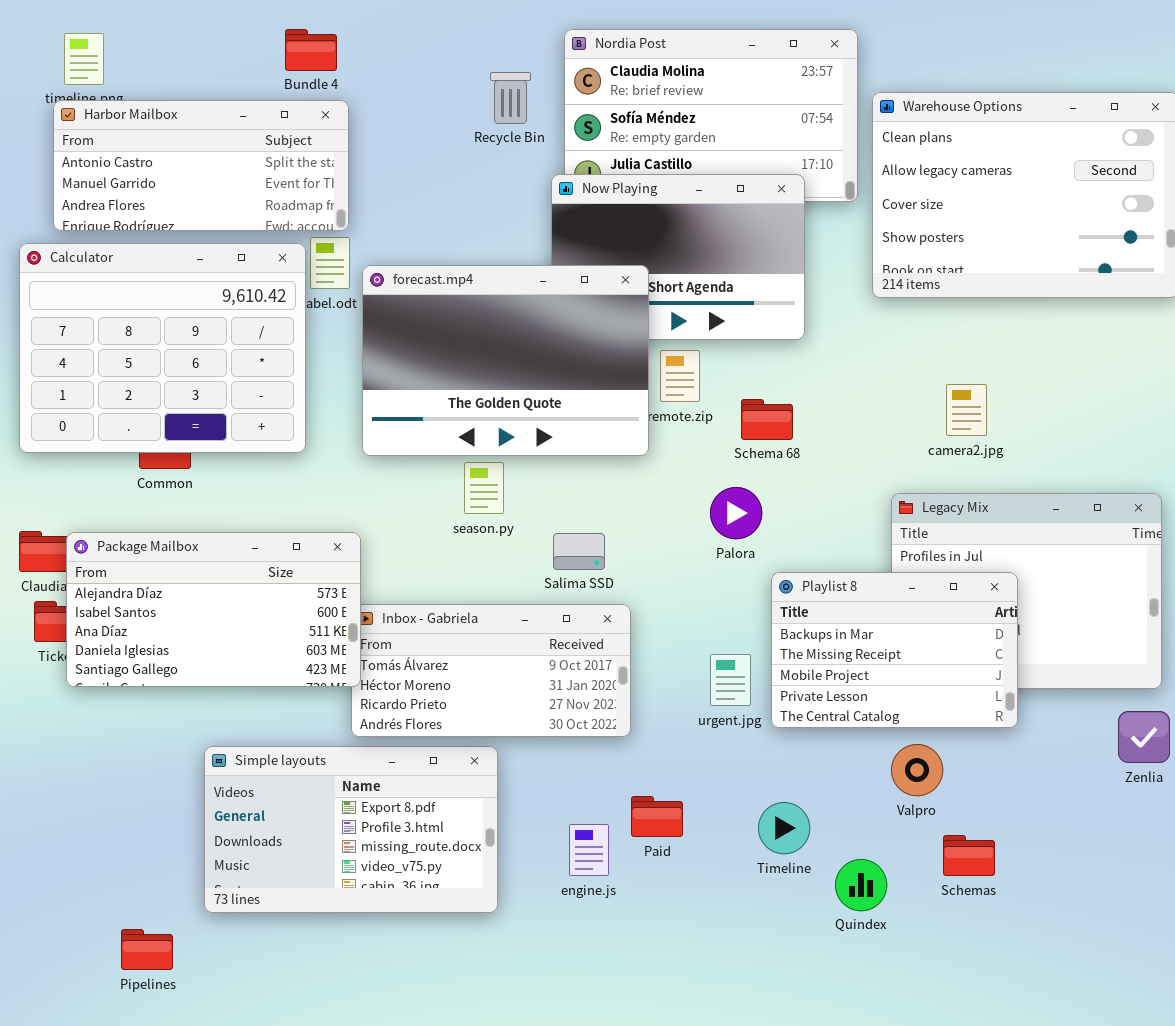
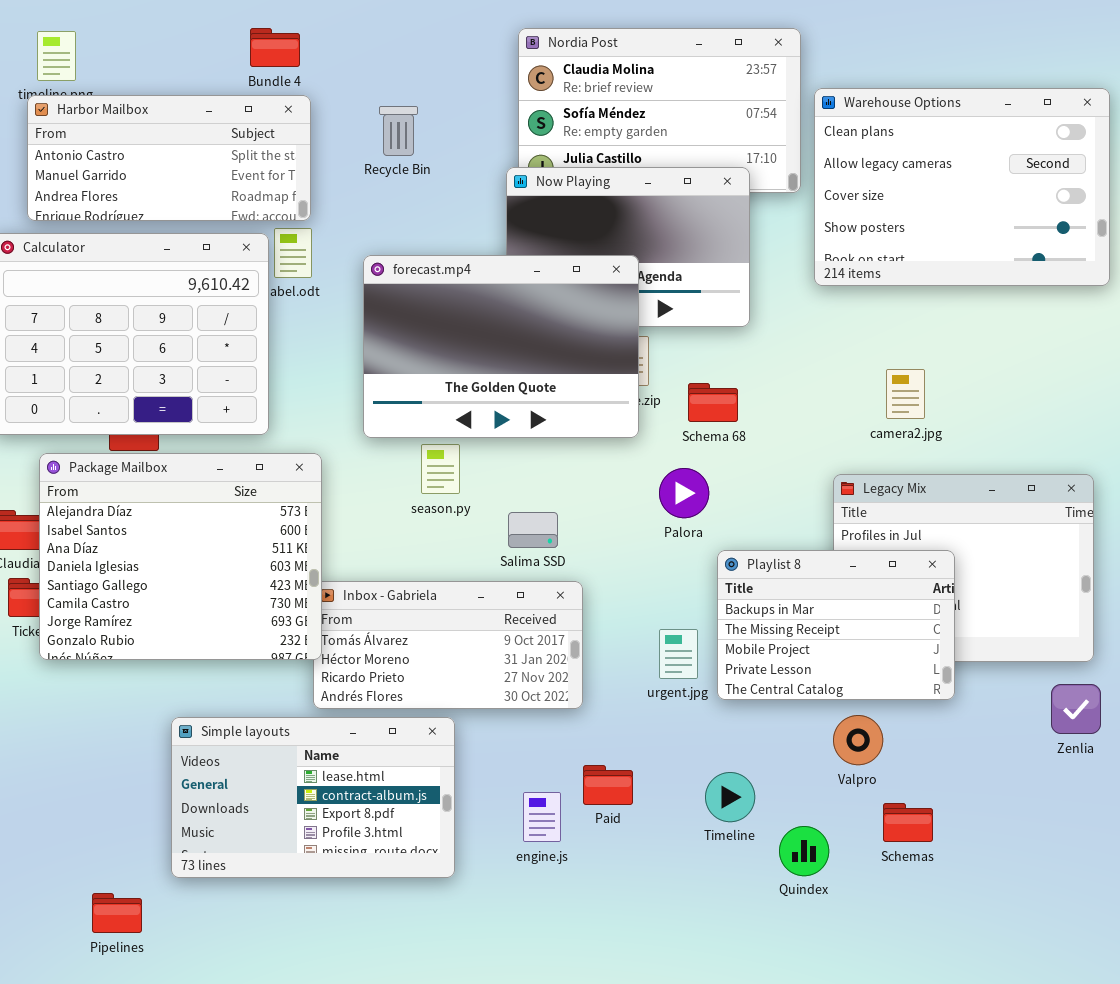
Recycle Bin: [490,72,531,124] -> [379,106,418,156], moved
forecast.mp4: [362,265,649,456] -> [363,255,639,438], moved
Package Mailbox: [66,532,361,687] -> [39,453,322,660], resized
Simple layouts: [204,746,498,913] -> [171,717,455,878], scrolled up 2 rows

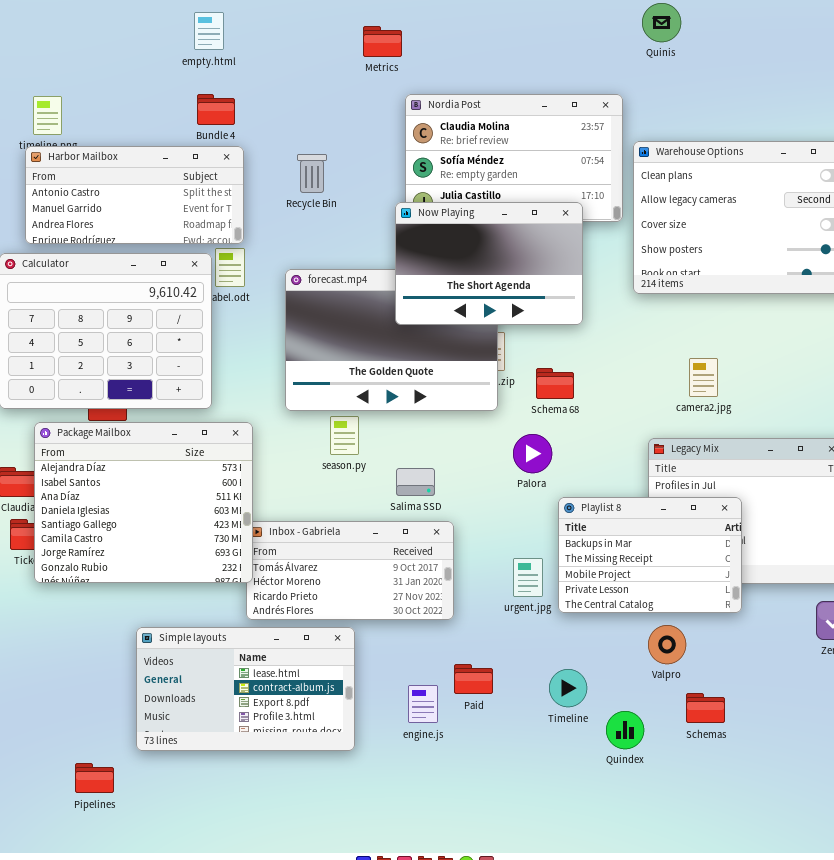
Now Playing: [506,167,750,327] -> [395,202,583,325], raised

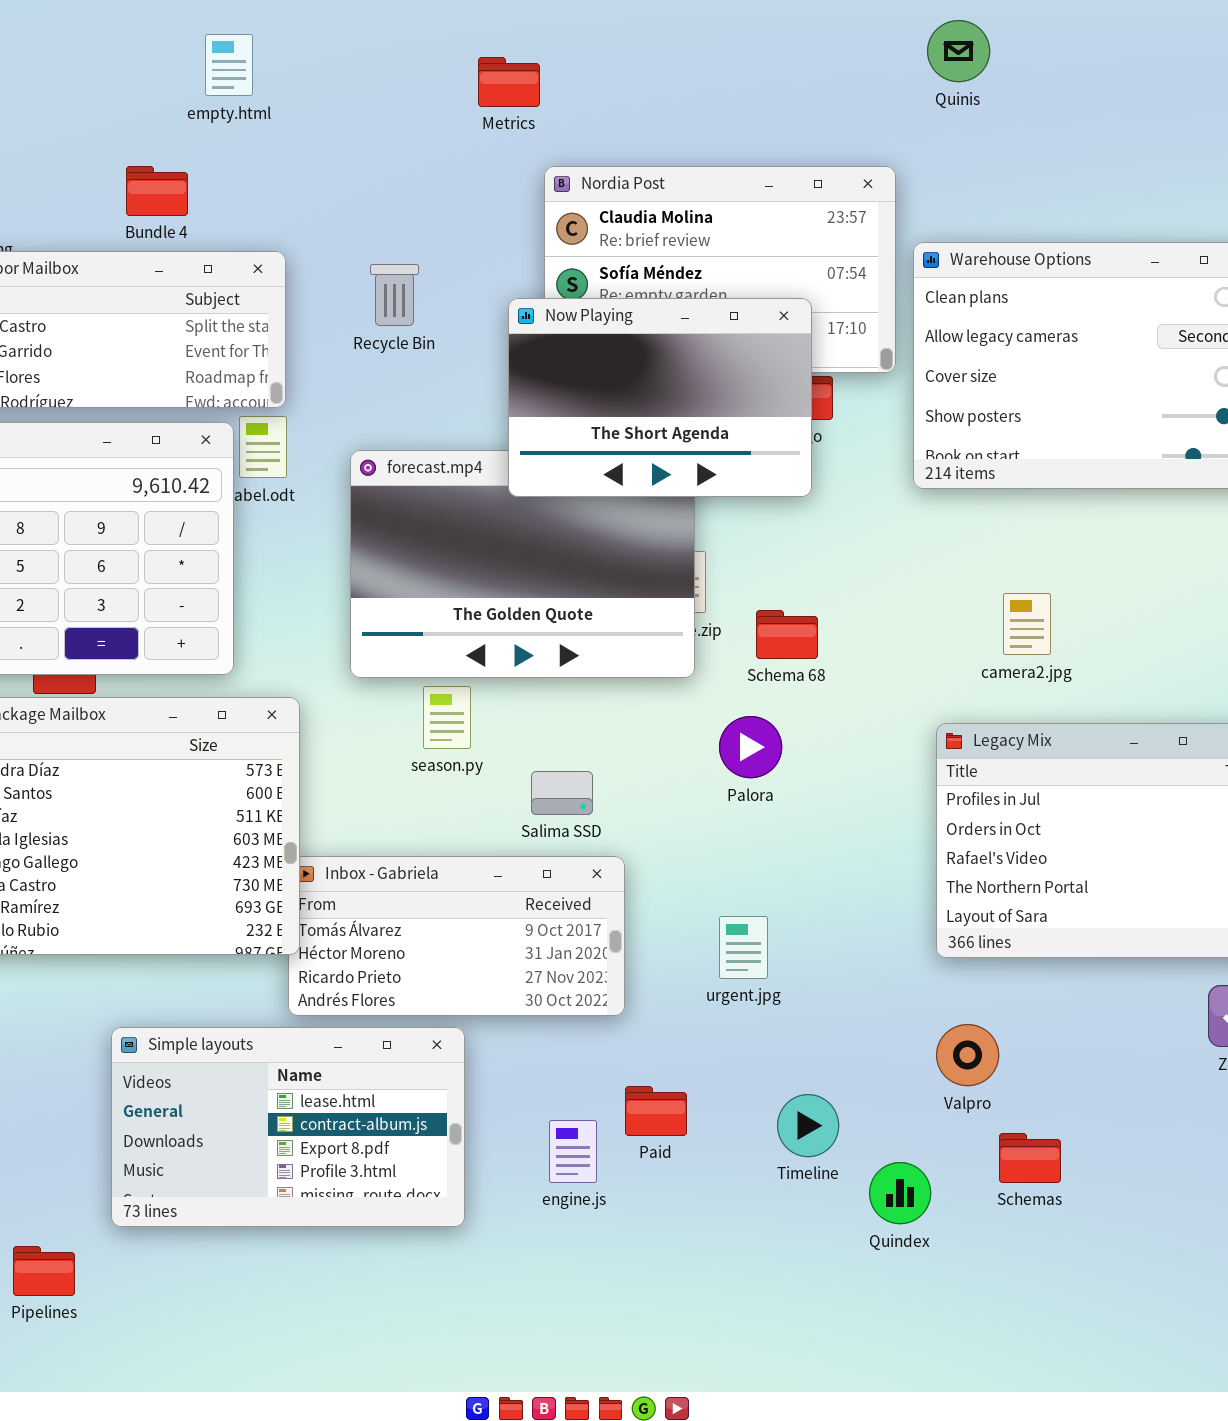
Bundle 4: [197,94,235,125] -> [126,166,188,216], moved
Now Playing: [395,202,583,325] -> [508,298,812,497], moved
Playlist 8: [558,497,742,613] -> none, closed

